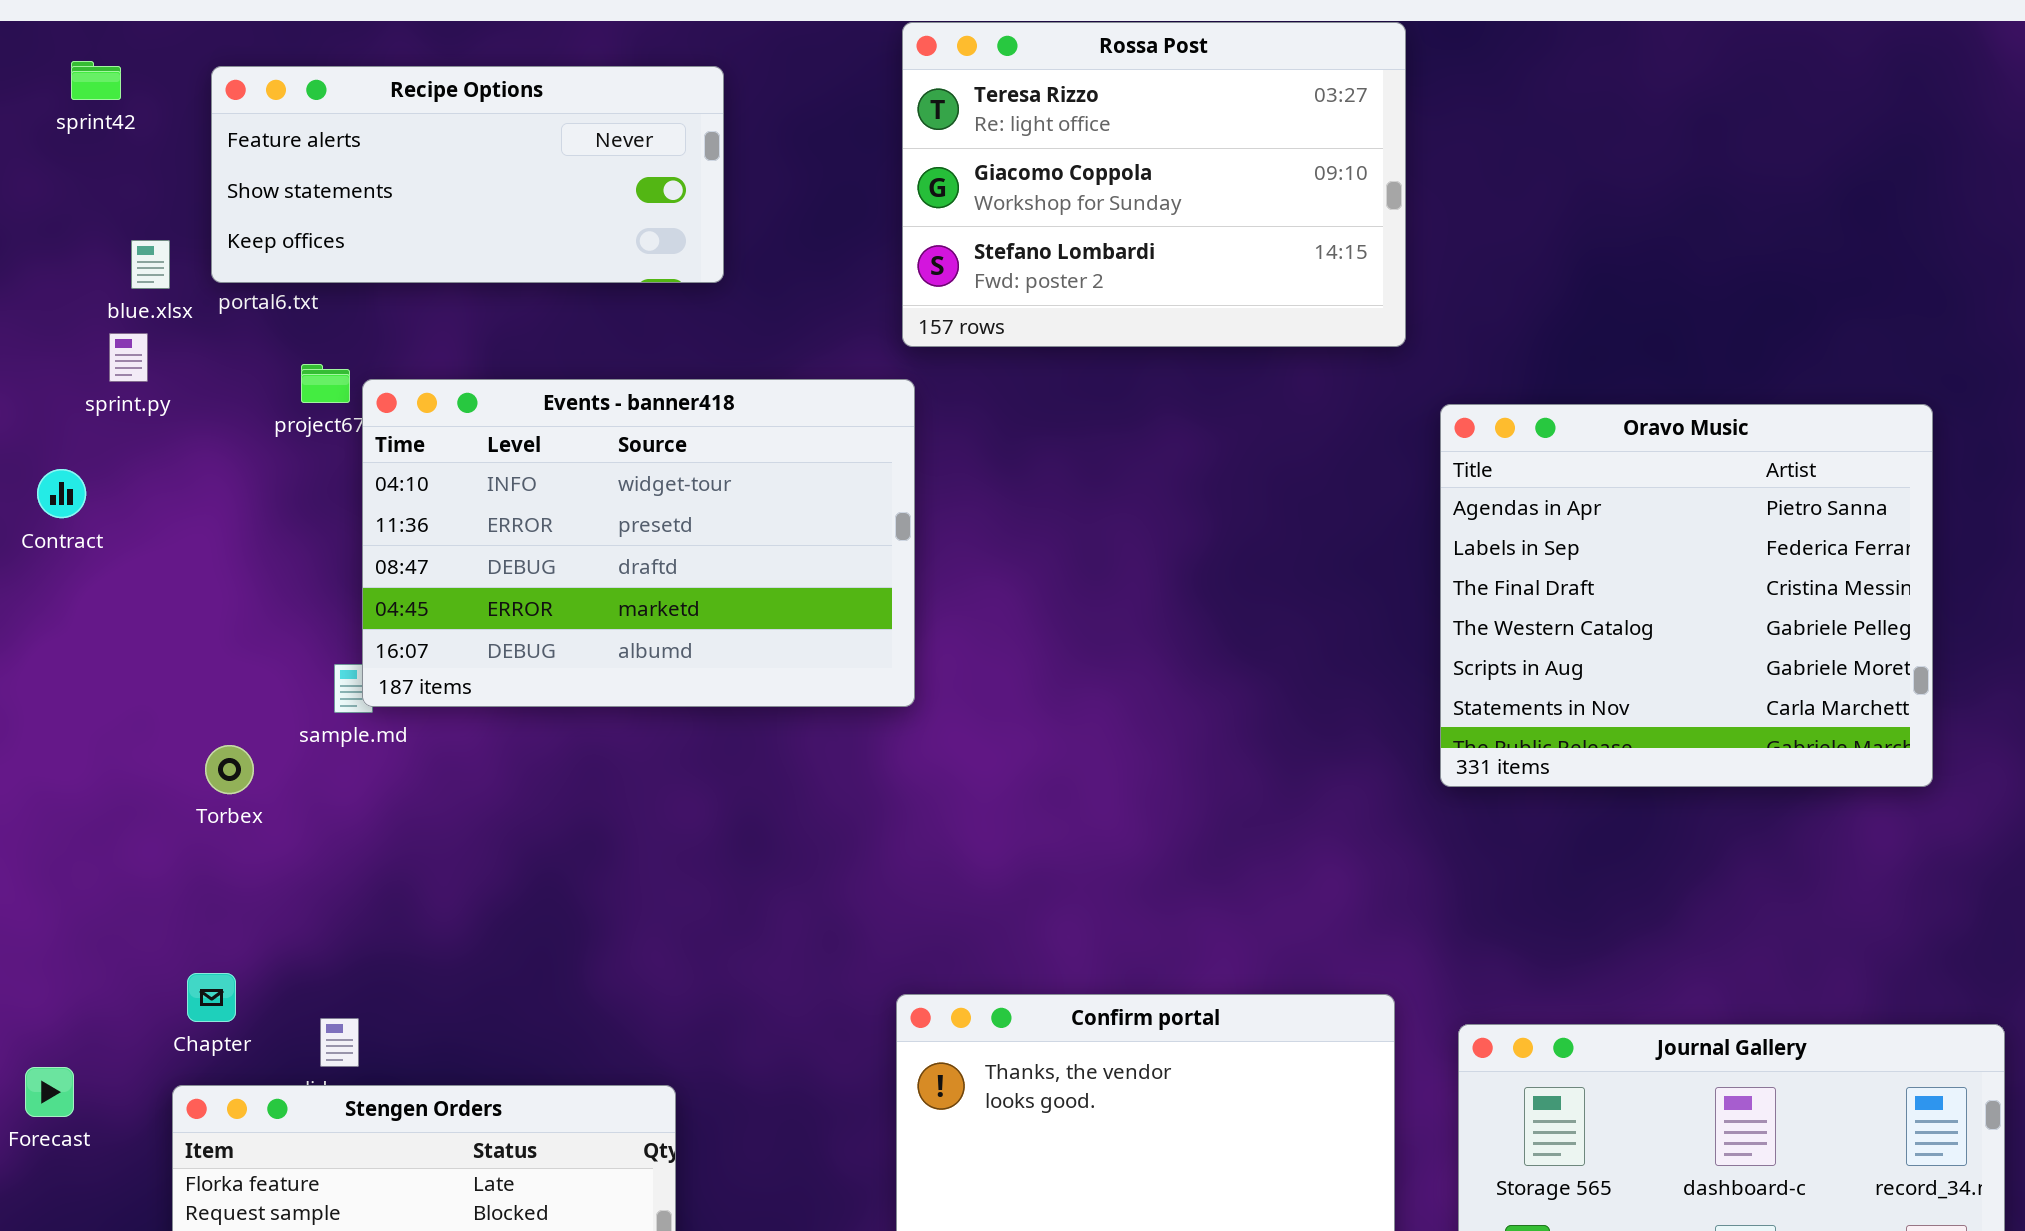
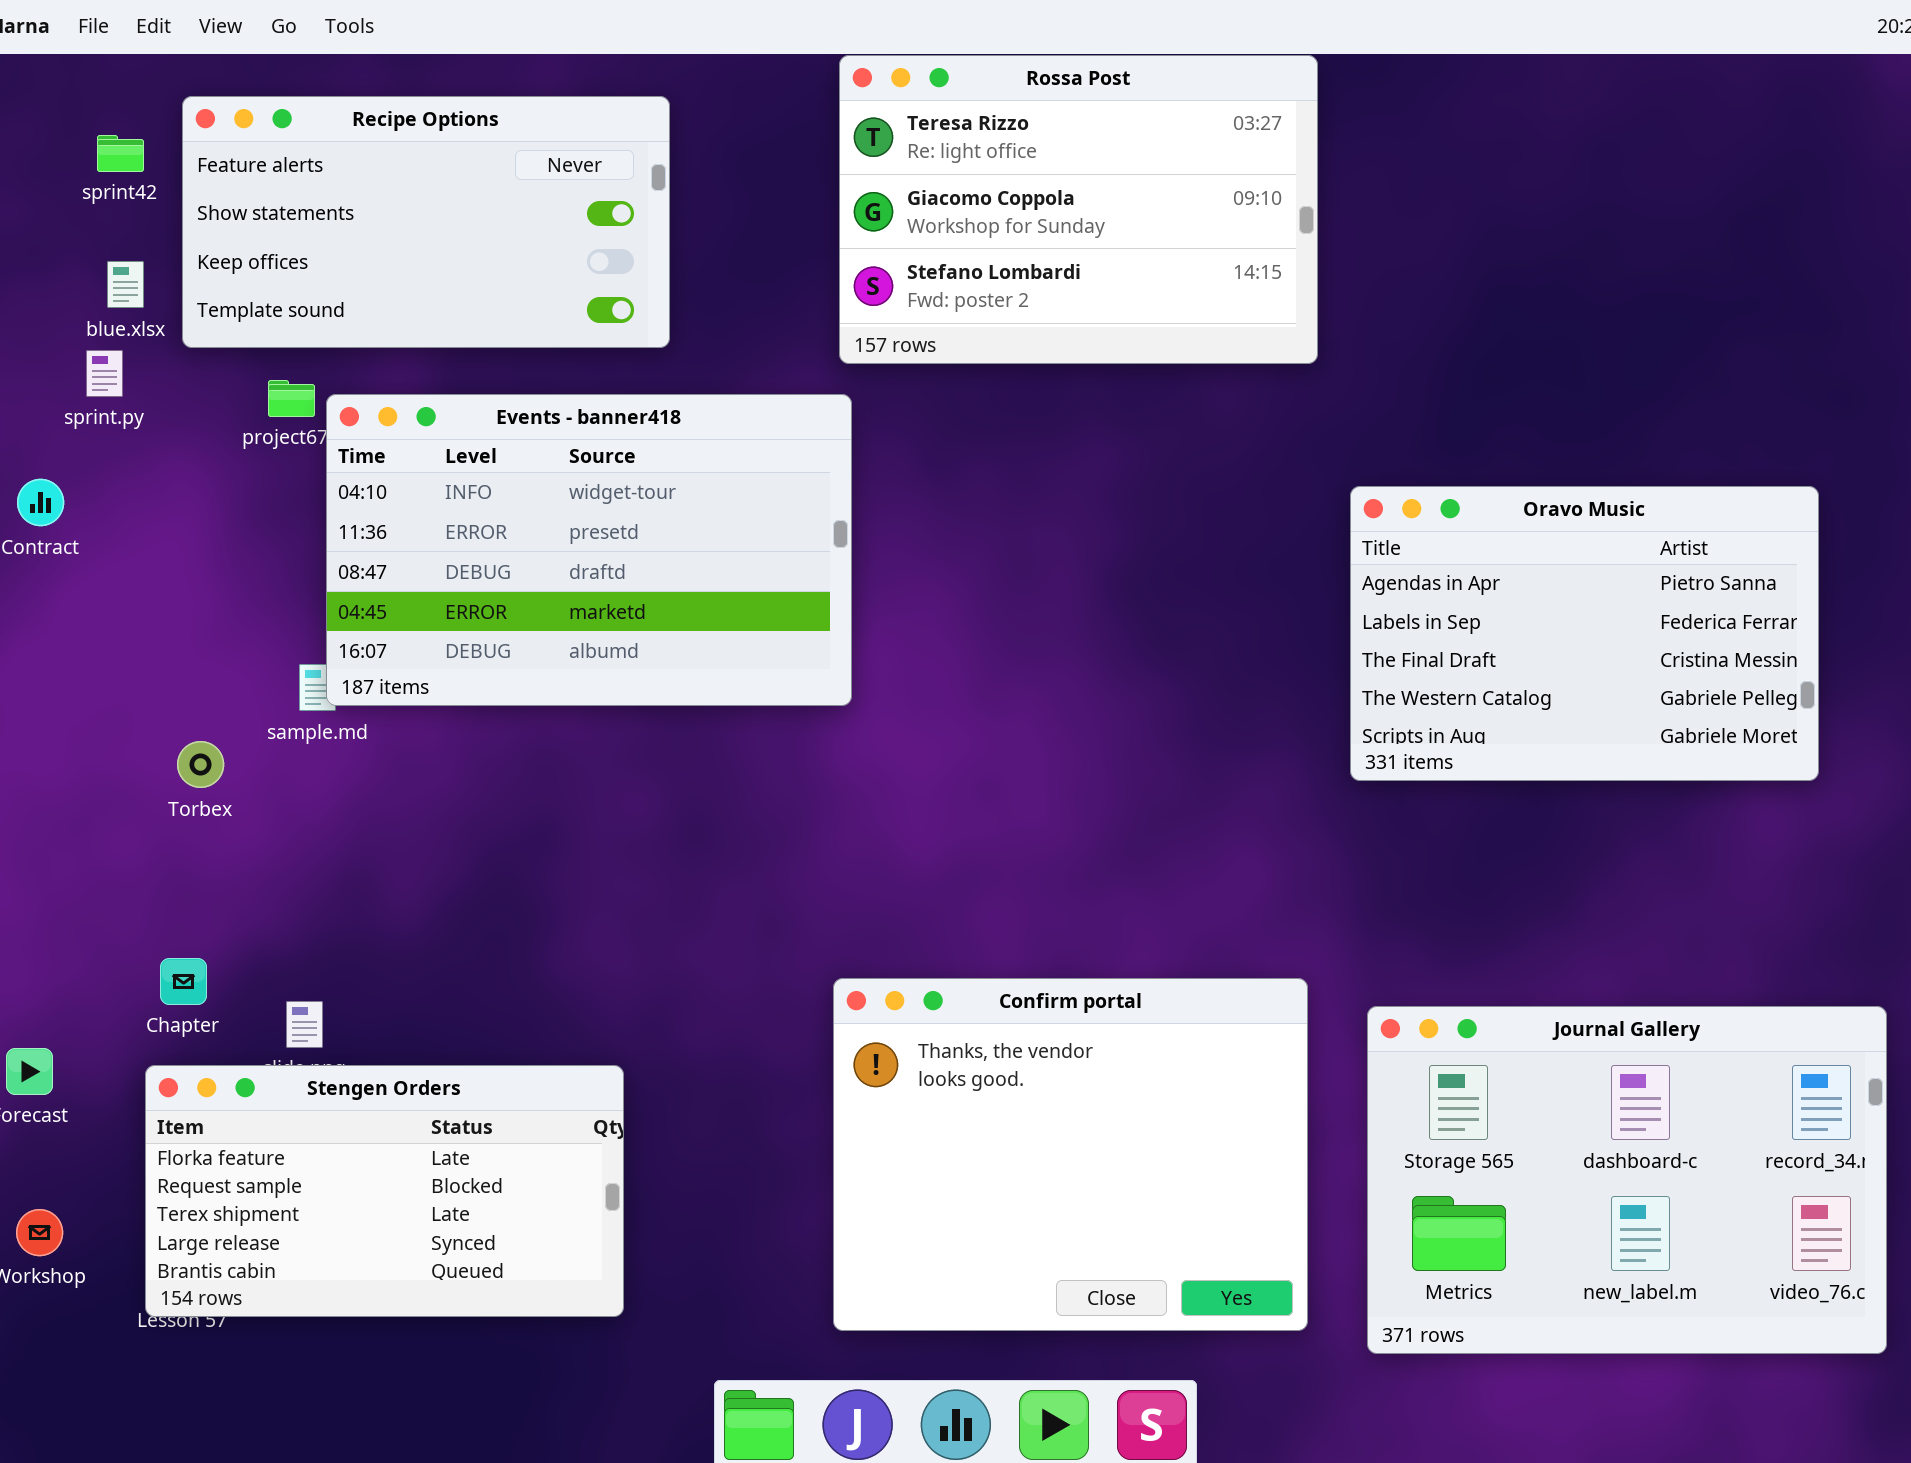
sprint42: [71,61,121,100] -> [97,135,144,172], moved
Recipe Options: [211,66,724,283] -> [182,96,670,348], resized
Oravo Music: [1440,404,1933,787] -> [1350,486,1819,781], resized

